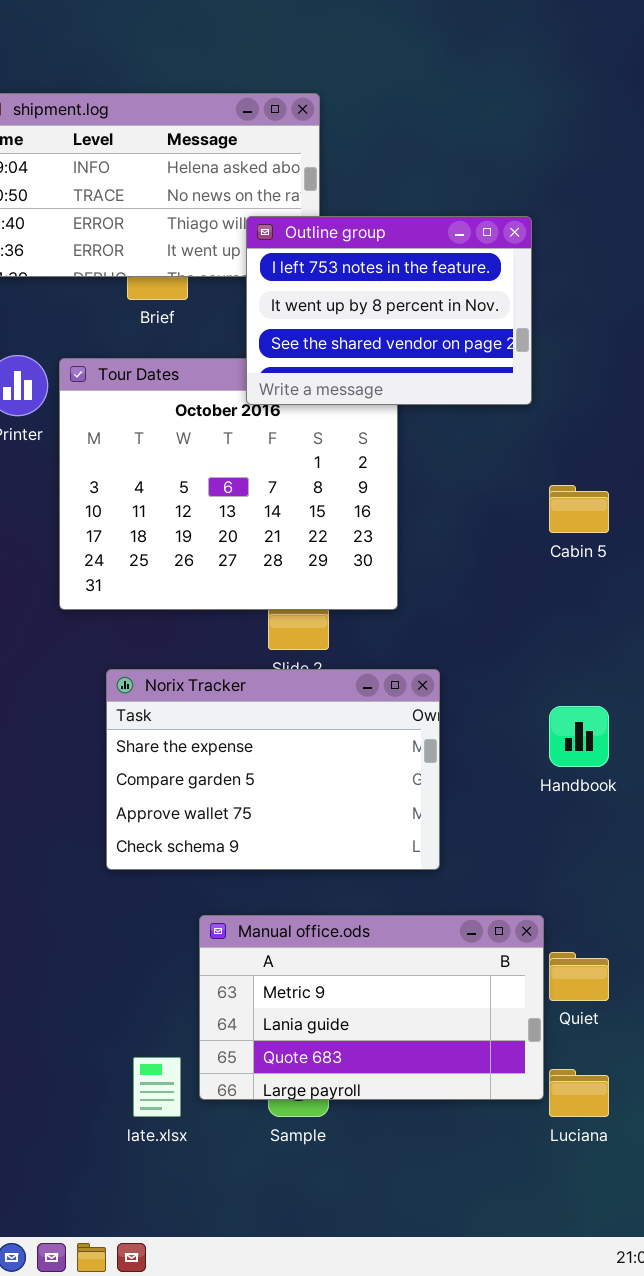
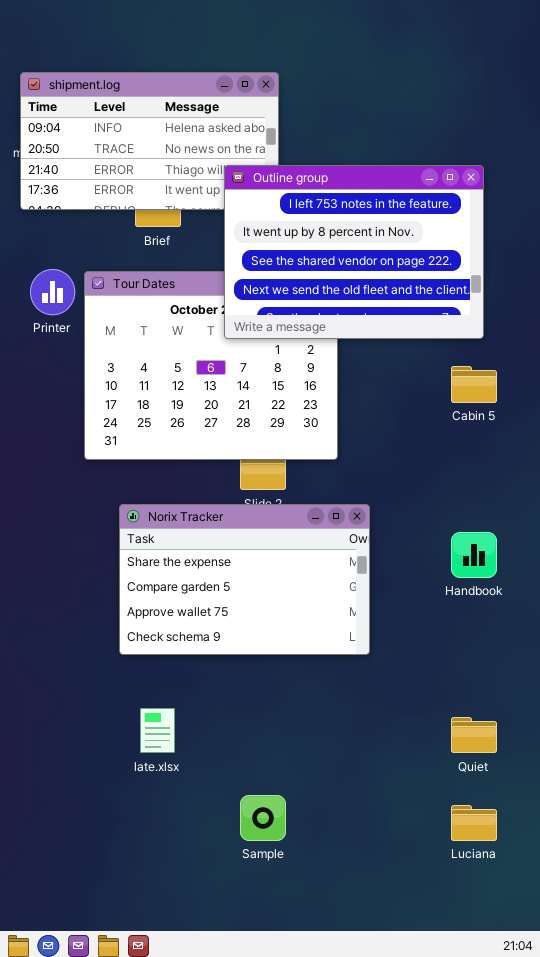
Outline group: [246,216,532,405] -> [224,165,484,339], resized
Manual office.ods: [199,915,544,1100] -> none, closed
late.xlsx: [133,1057,181,1117] -> [140,708,175,753], moved

